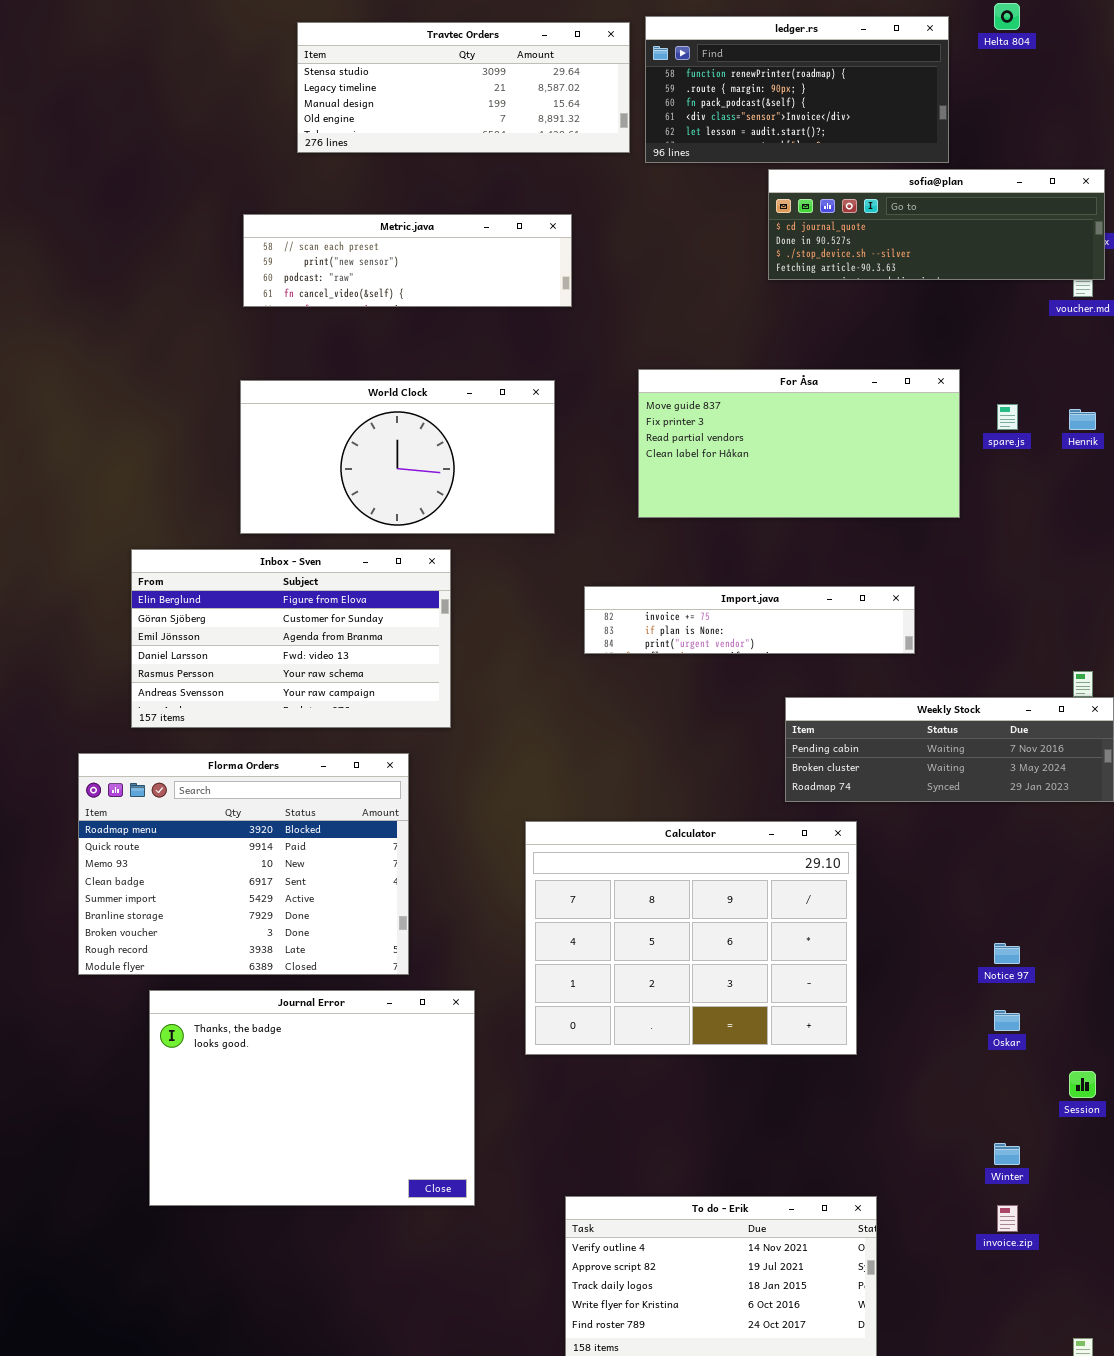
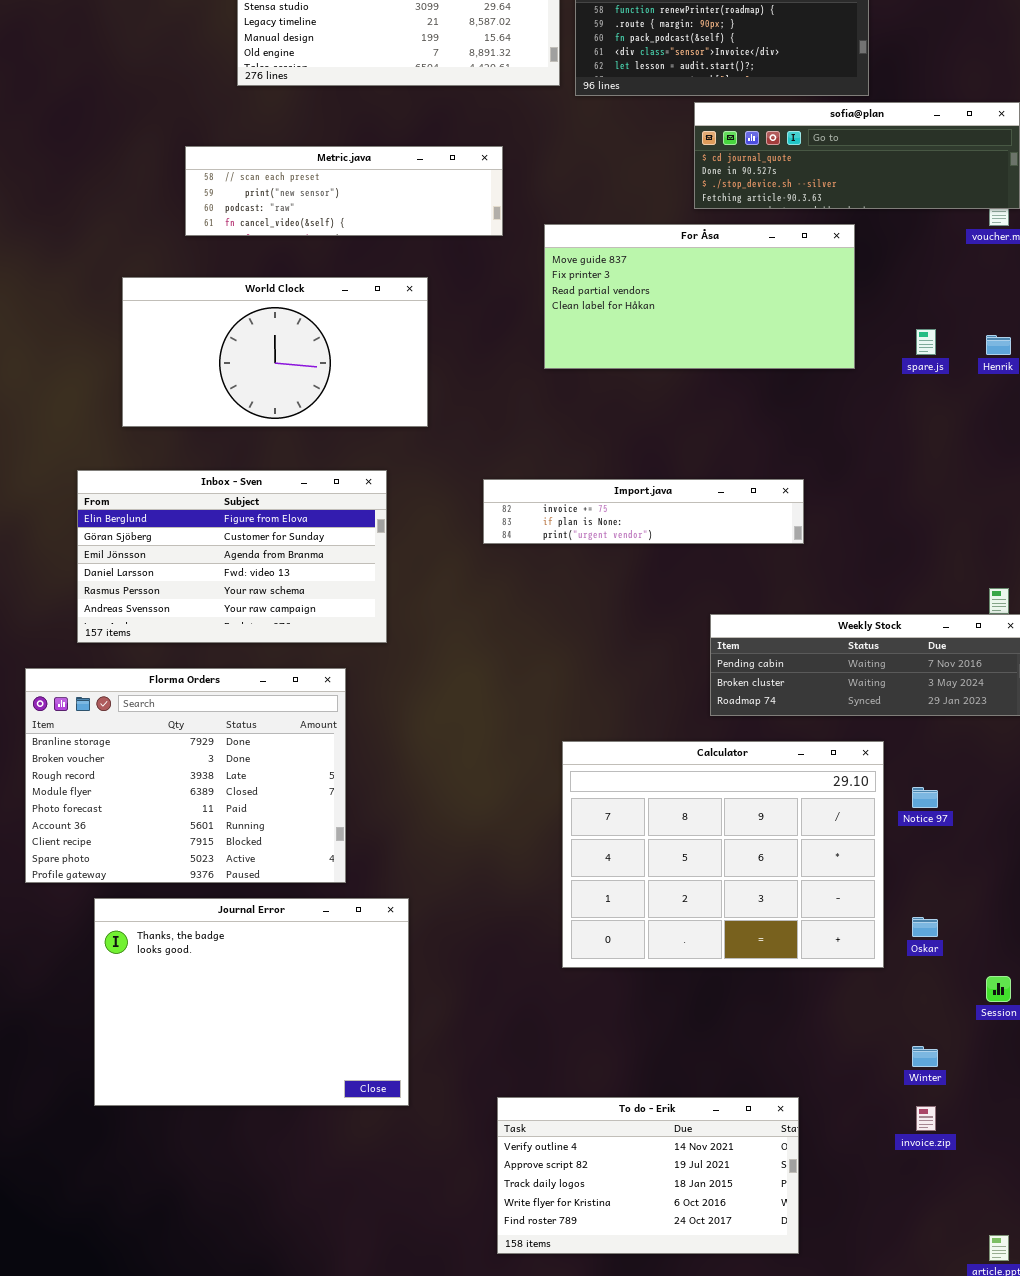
For Åsa: [638,369,960,518] -> [544,224,855,369], moved
World Clock: [240,380,555,534] -> [122,277,428,427], moved
Import.java: [584,586,915,654] -> [483,479,804,544], moved
Florma Orders: [78,753,409,975] -> [25,668,346,883], scrolled down 5 rows
Calculator: [525,821,857,1055] -> [562,741,884,968], moved
Notice 97: [994,943,1020,964] -> [912,787,938,808], moved

